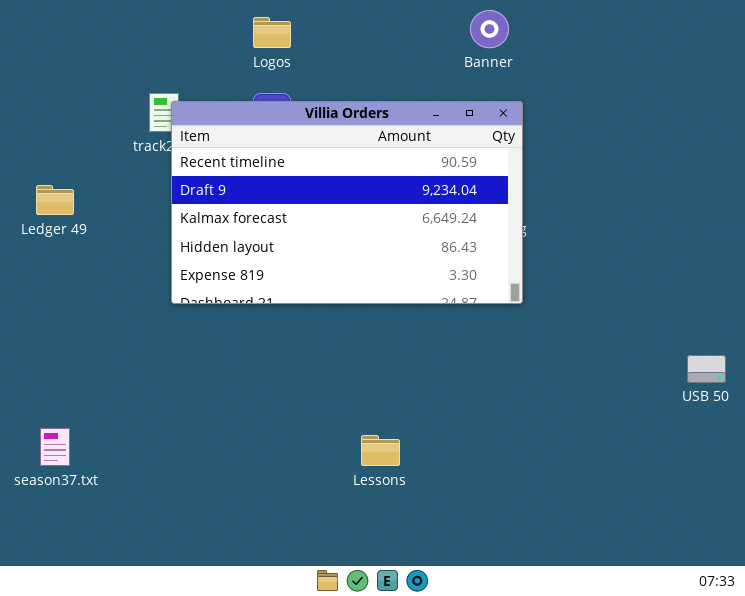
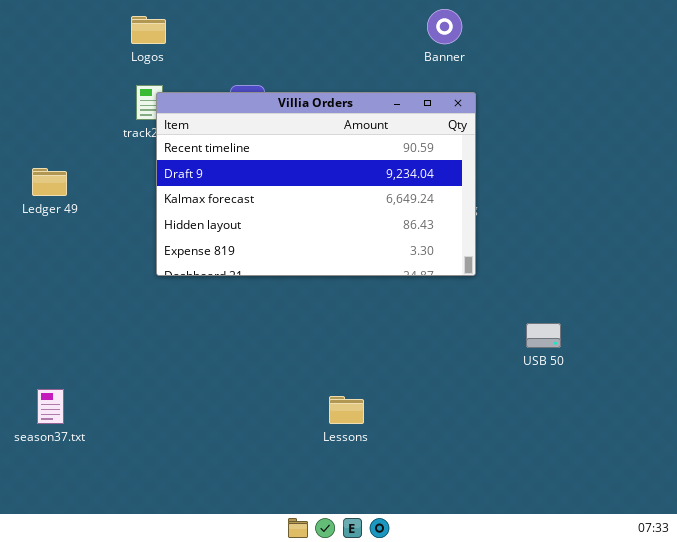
Logos: [253,17,291,48] -> [131,16,166,44], moved
USB 50: [687,355,726,383] -> [526,323,561,348], moved

